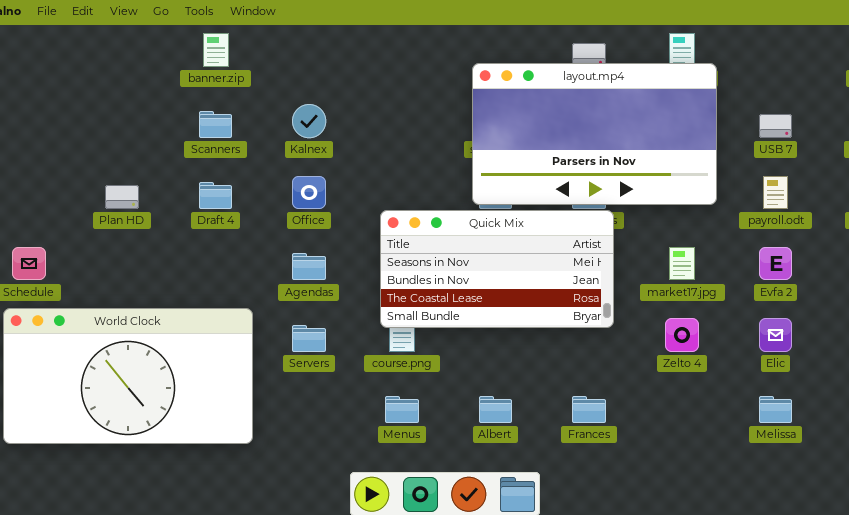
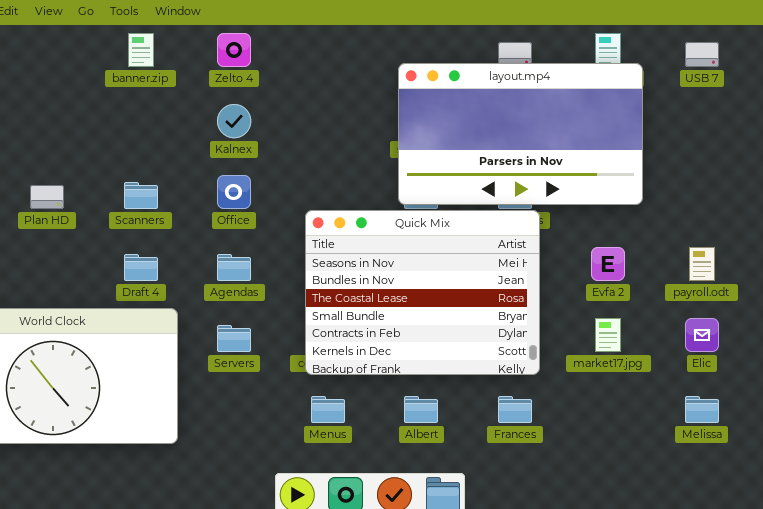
Scanners: [199,111,232,138] -> [124,182,158,209], moved
USB 7: [759,114,792,138] -> [685,42,719,67], moved
payroll.odt: [763,176,788,209] -> [689,247,715,281], moved
Draft 4: [199,182,232,209] -> [124,254,158,281], moved
Quick Mix: [380,210,614,328] -> [305,210,540,375], resized
market17.jpg: [669,247,695,280] -> [595,318,621,352], moved
Evfa 2: [759,247,792,280] -> [591,247,625,281], moved
Zelto 4: [665,318,699,352] -> [217,33,251,67], moved

